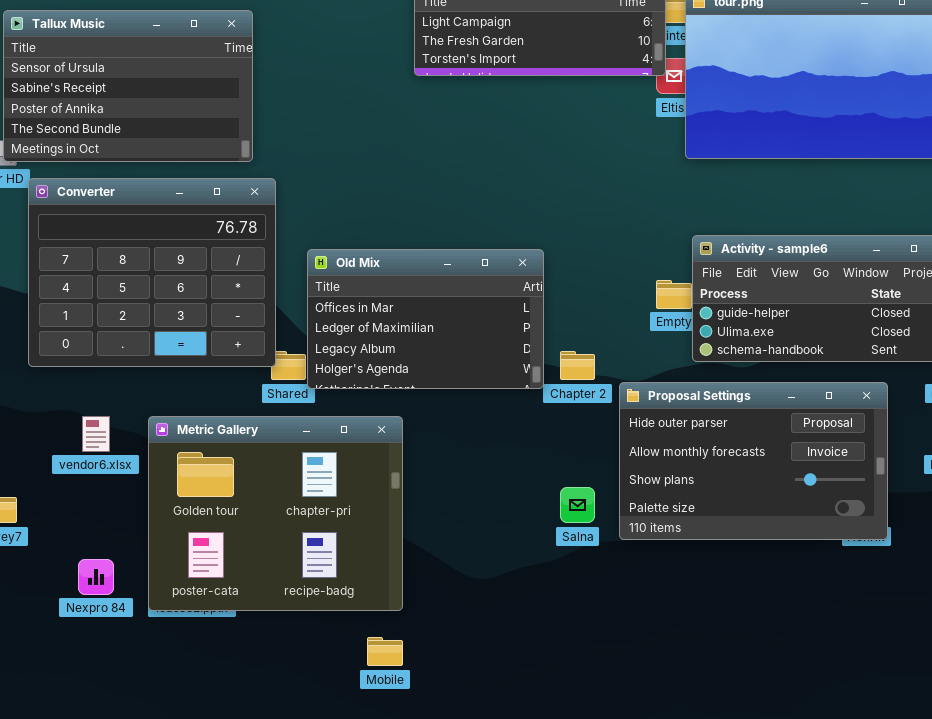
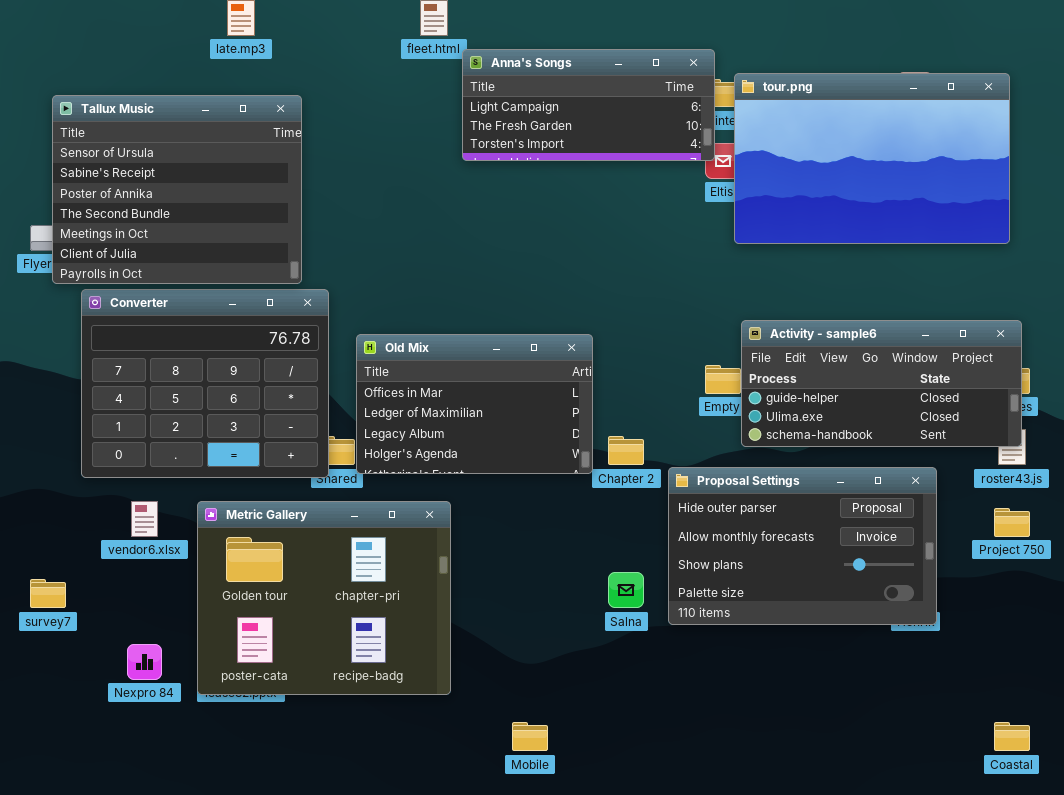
Tallux Music: [3,10,253,162] -> [52,95,302,284], resized
Converter: [28,178,276,367] -> [81,289,329,478], moved
Mobile: [367,637,403,666] -> [512,722,548,751], moved

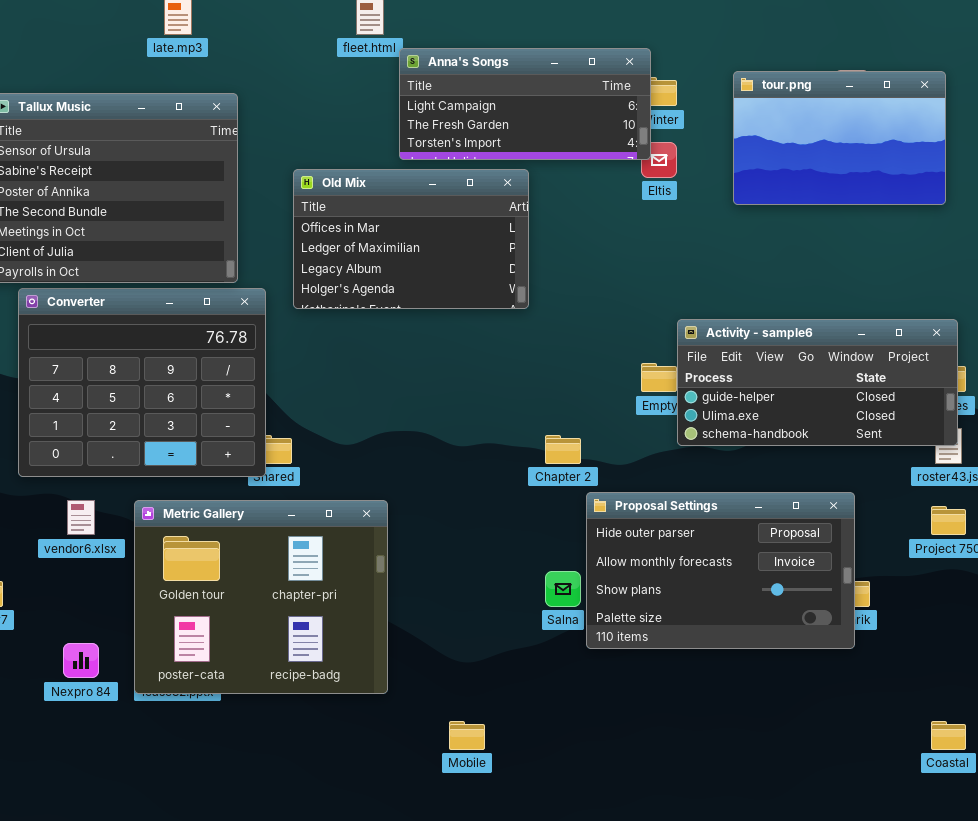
tour.png: [734,73,1010,244] -> [733,71,946,205], resized
Old Mix: [356,334,593,474] -> [293,169,529,309], moved
Proposal Settings: [668,467,937,625] -> [586,492,855,649], moved

